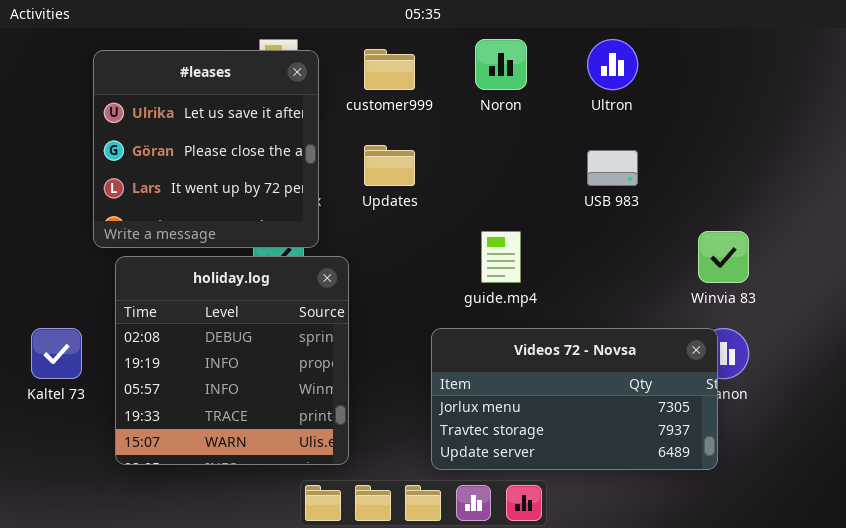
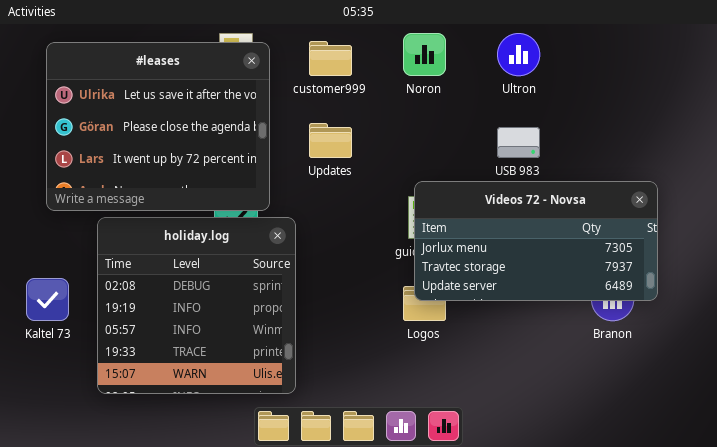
#leases: [93,50,319,248] -> [46,42,270,211], resized
Videos 72 - Novsa: [431,328,718,470] -> [414,181,658,301], moved

